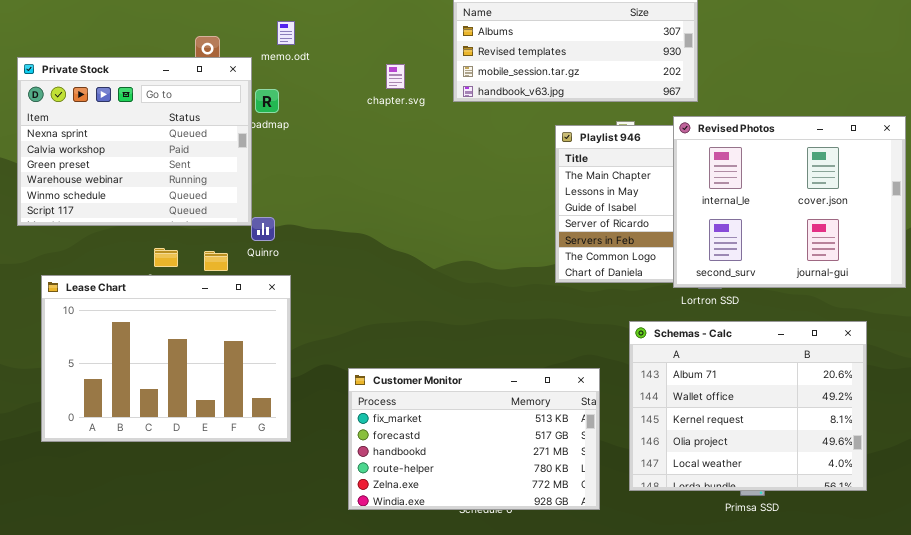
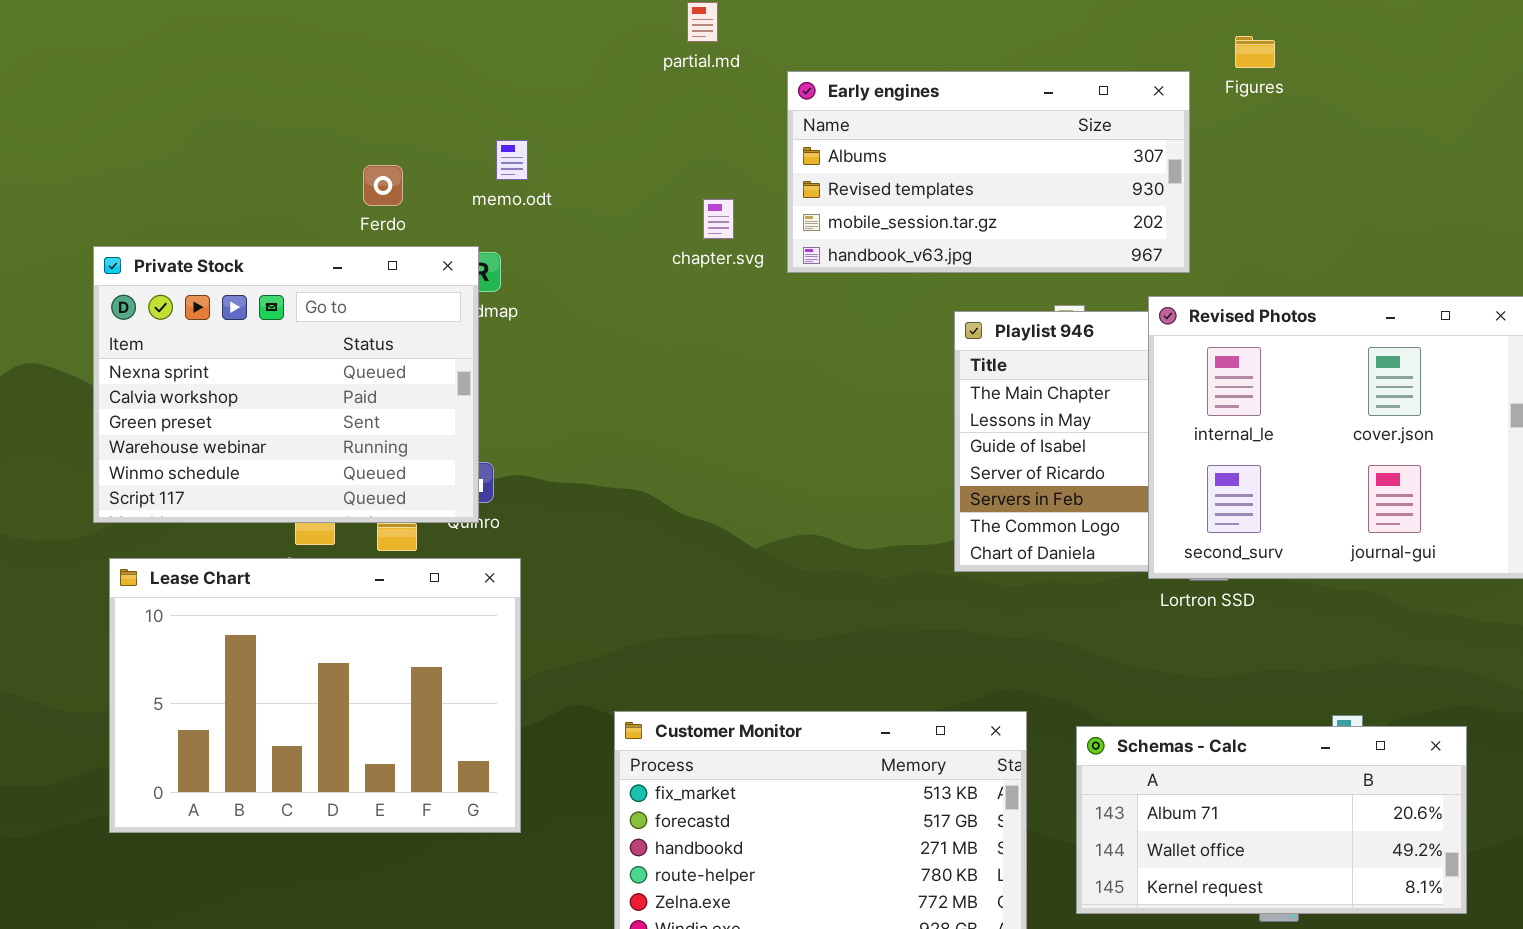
Private Stock: [17,57,252,226] -> [93,246,479,523], moved
chapter.svg: [386,64,405,89] -> [703,199,734,239], moved
Schemas - Calc: [629,321,867,491] -> [1076,726,1467,914], resized

